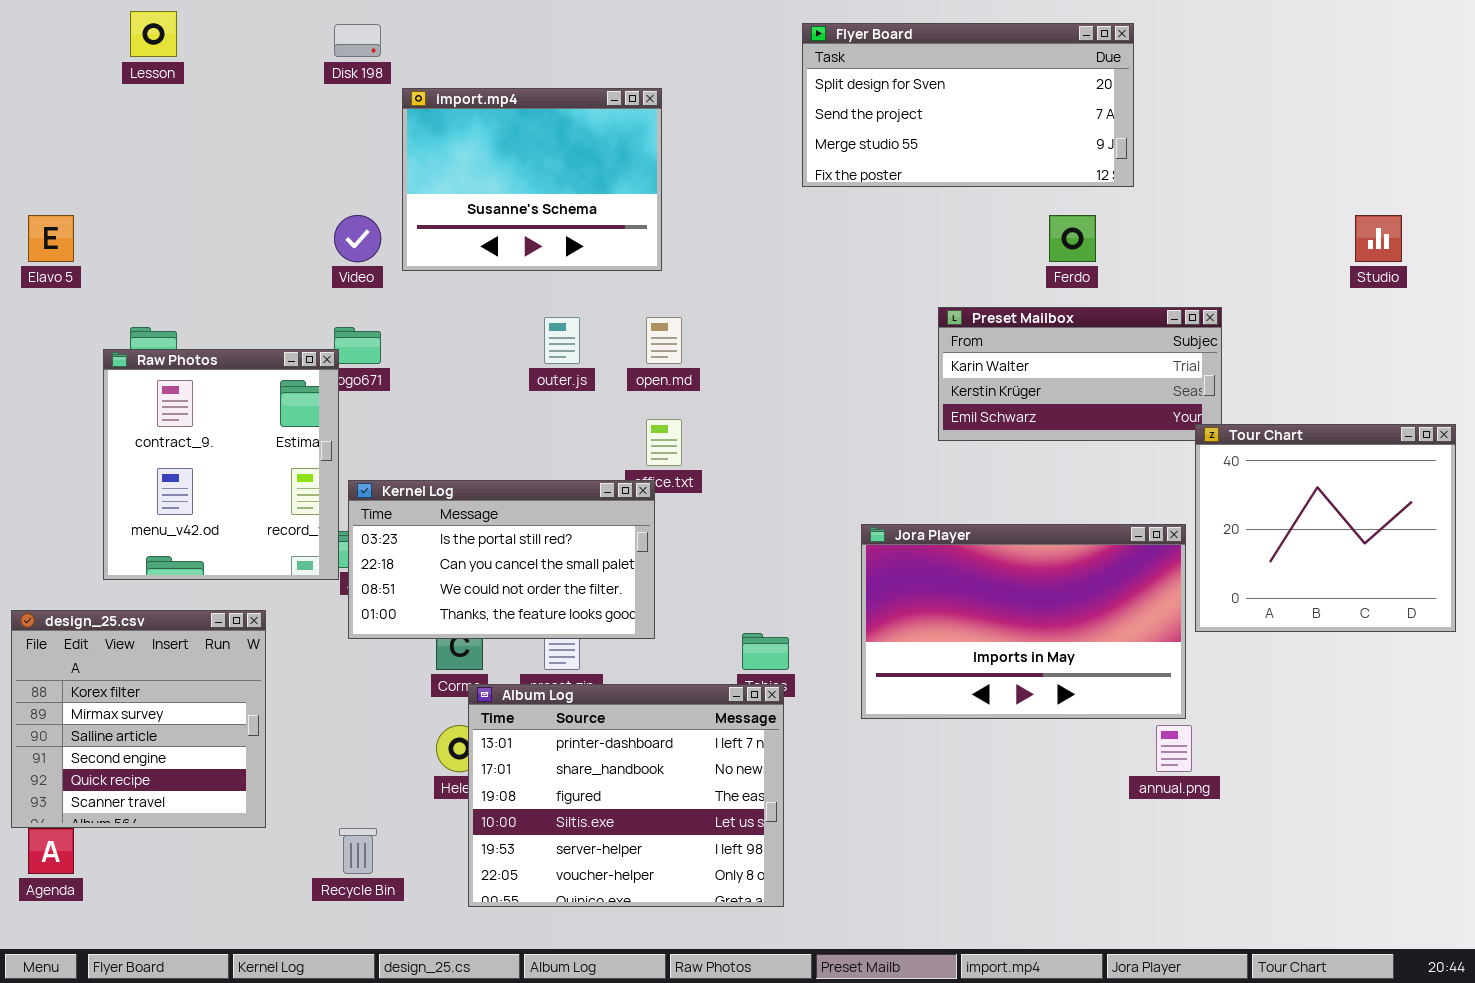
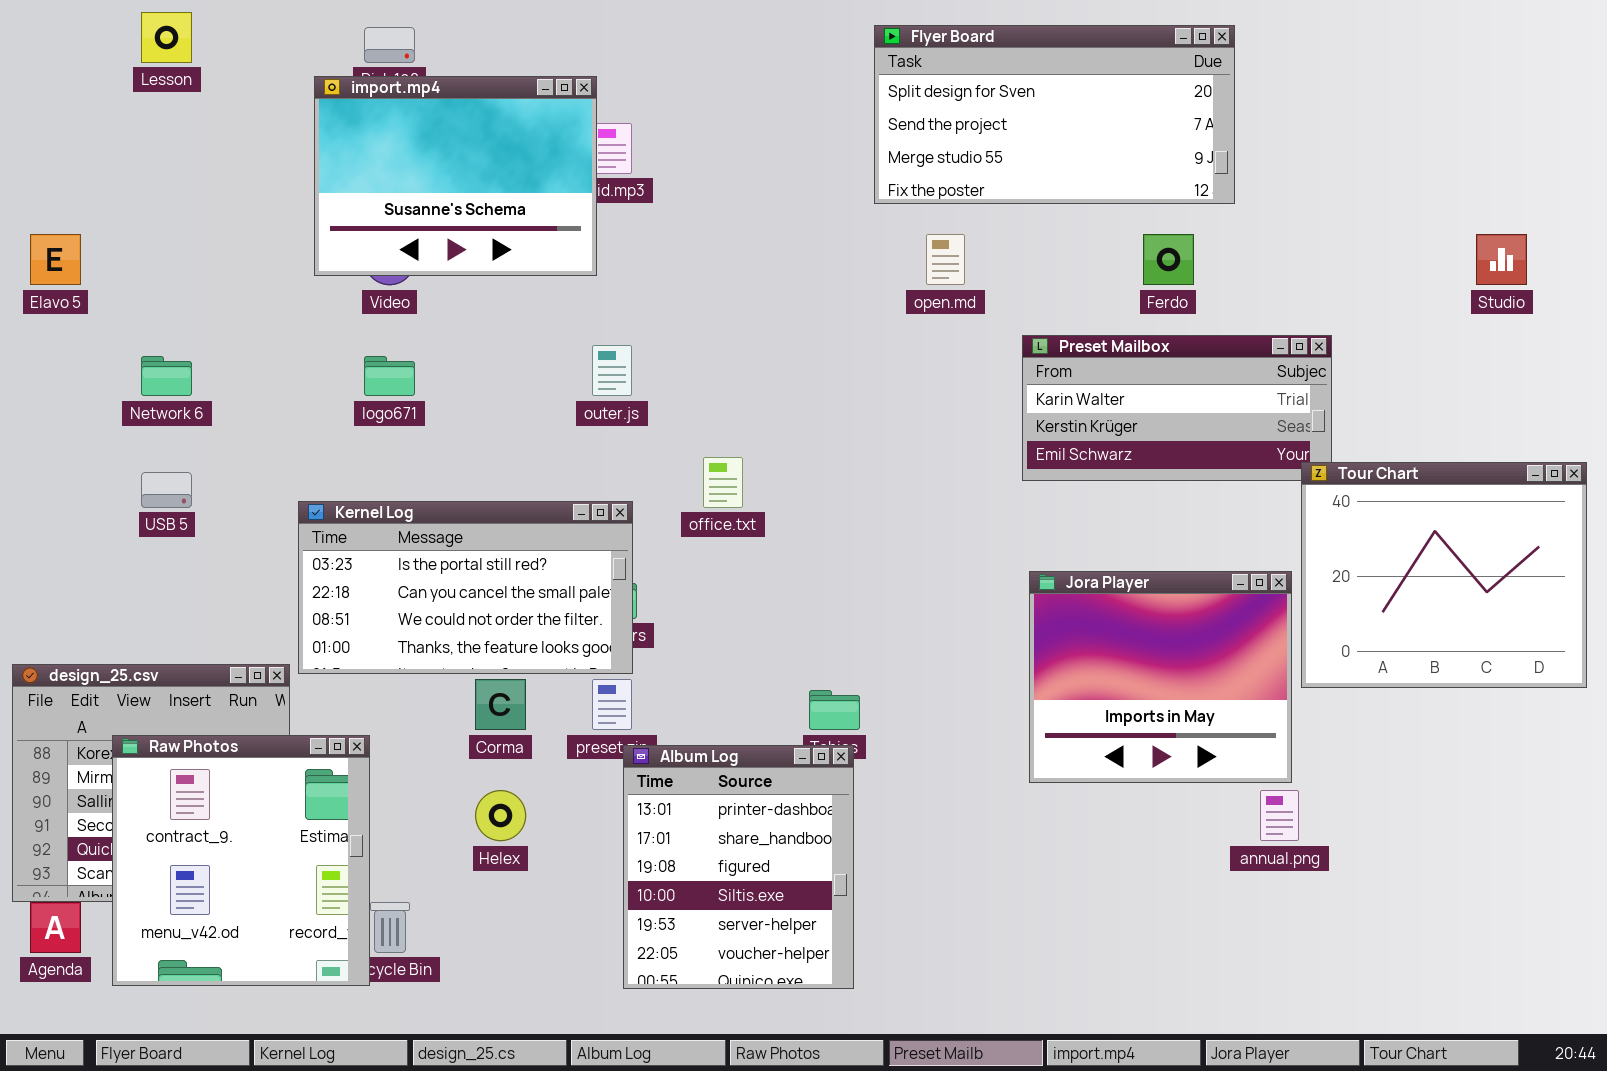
import.mp4: [402,88,662,271] -> [314,76,597,276], moved
open.md: [646,317,682,364] -> [926,234,965,285], moved
Raw Photos: [103,349,339,580] -> [112,735,370,986], moved
Kernel Log: [348,480,655,639] -> [298,501,633,674], moved
Jora Player: [861,524,1186,719] -> [1029,571,1292,783], resized
Album Log: [468,684,784,907] -> [623,745,854,989], resized

